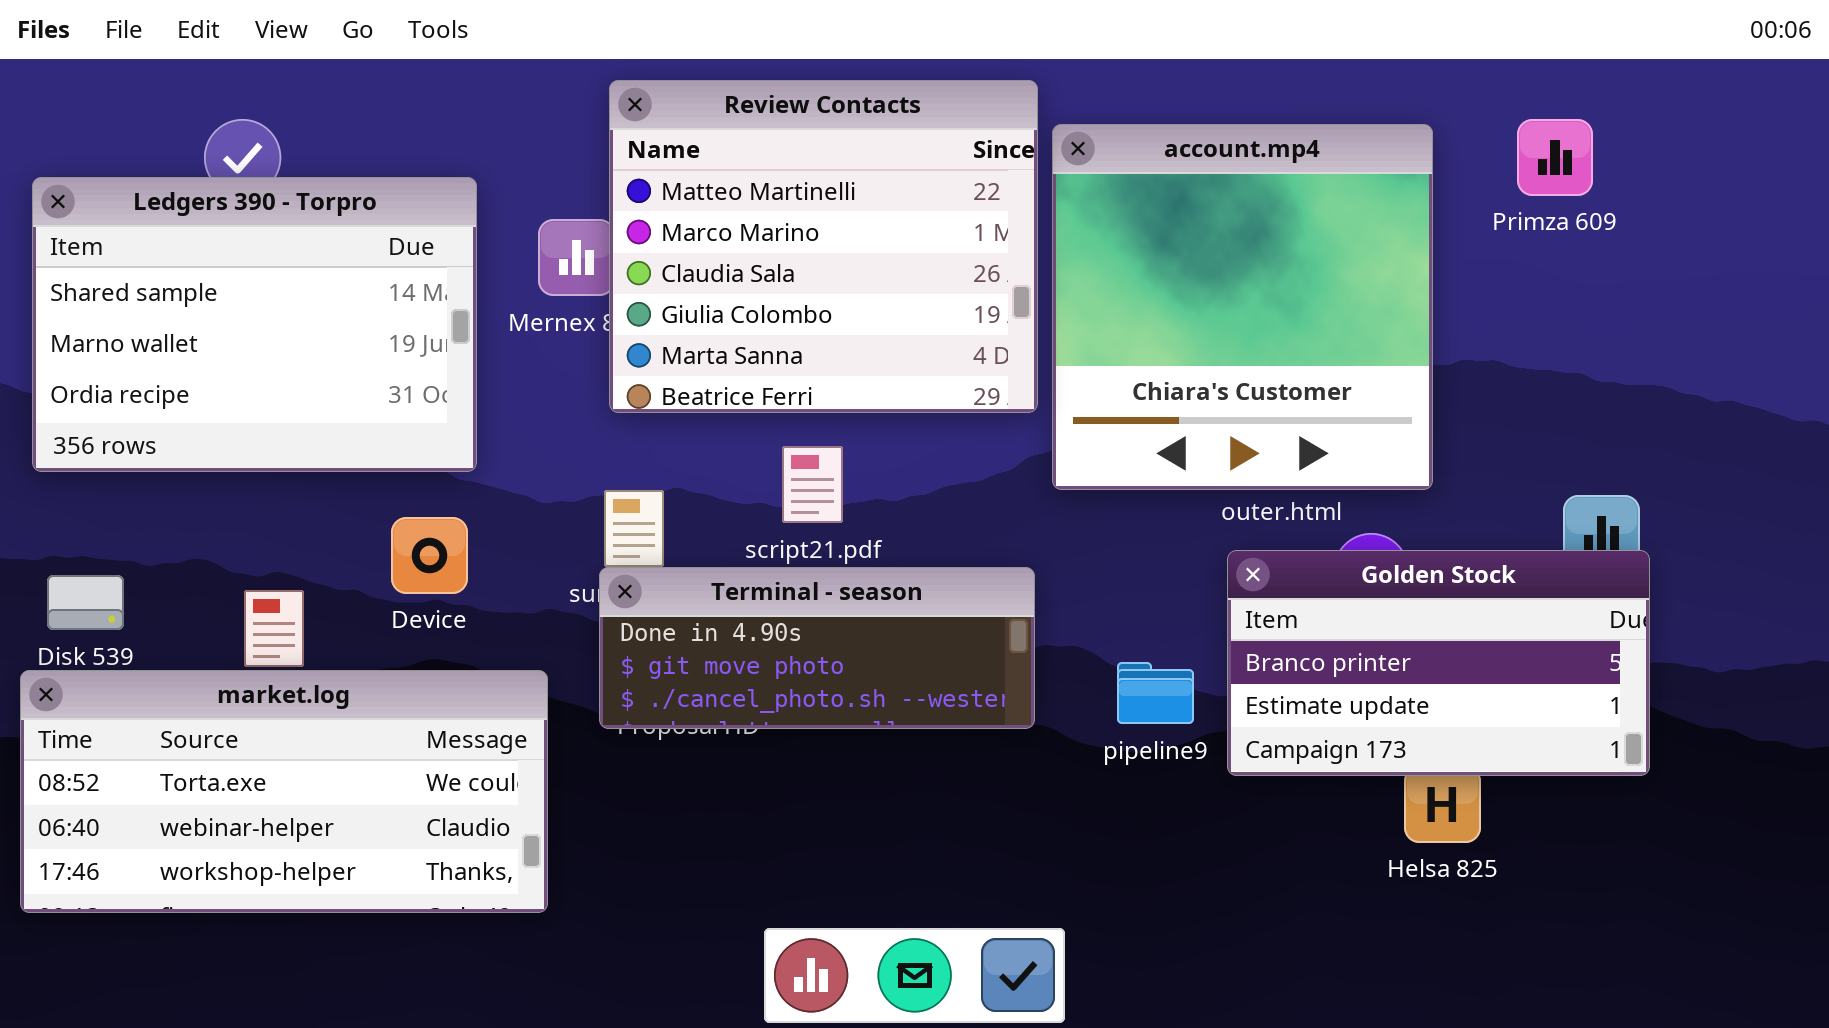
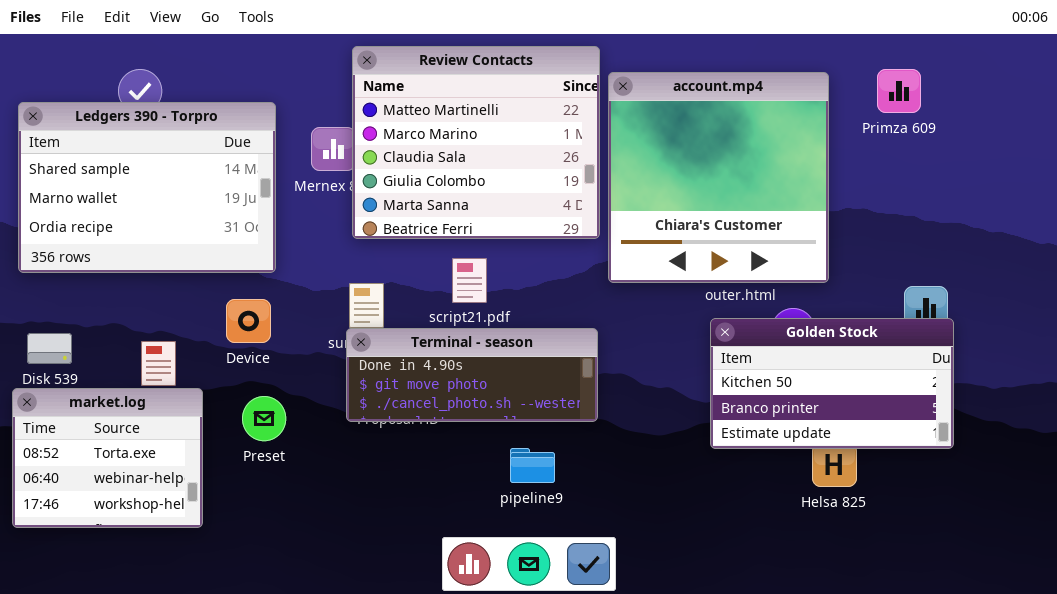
Golden Stock: [1227,550,1650,776] -> [710,318,954,449], scrolled up 1 row
pipeline9: [1117,662,1194,724] -> [510,448,555,483], moved
market.log: [20,670,548,913] -> [12,388,203,528], resized

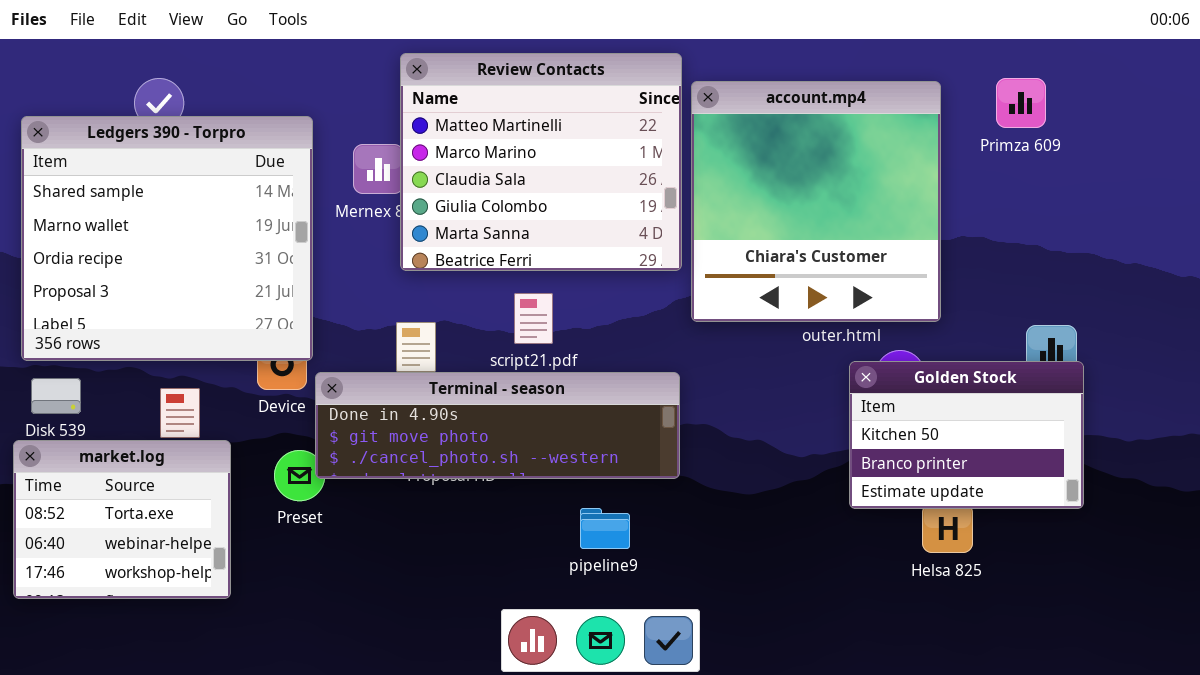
Ledgers 390 - Torpro: [18,102,276,273] -> [21,116,313,361], resized
Golden Stock: [710,318,954,449] -> [849,361,1084,509], resized
Terminal - season: [346,328,598,422] -> [315,372,680,479], resized

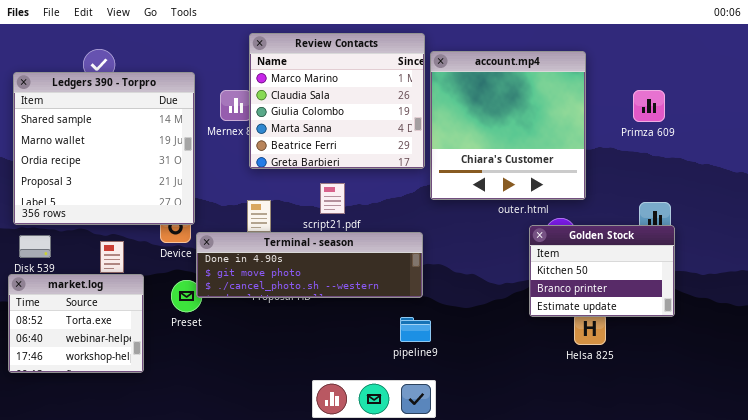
Review Contacts: [400,53,682,271] -> [249,33,425,169], scrolled down 1 row
Primza 609: [996,78,1046,128] -> [633,90,665,122], moved
pipeline9: [580,508,630,549] -> [400,317,431,342], moved

